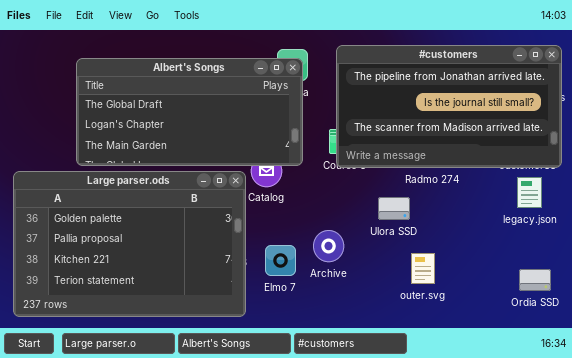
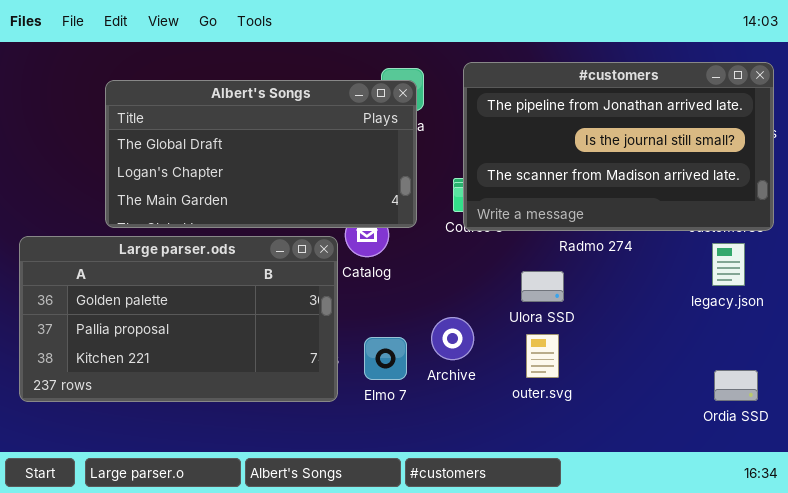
Large parser.ods: [13,171,246,317] -> [19,236,338,402], resized
outer.svg: [411,253,435,284] -> [526,334,559,378], moved

